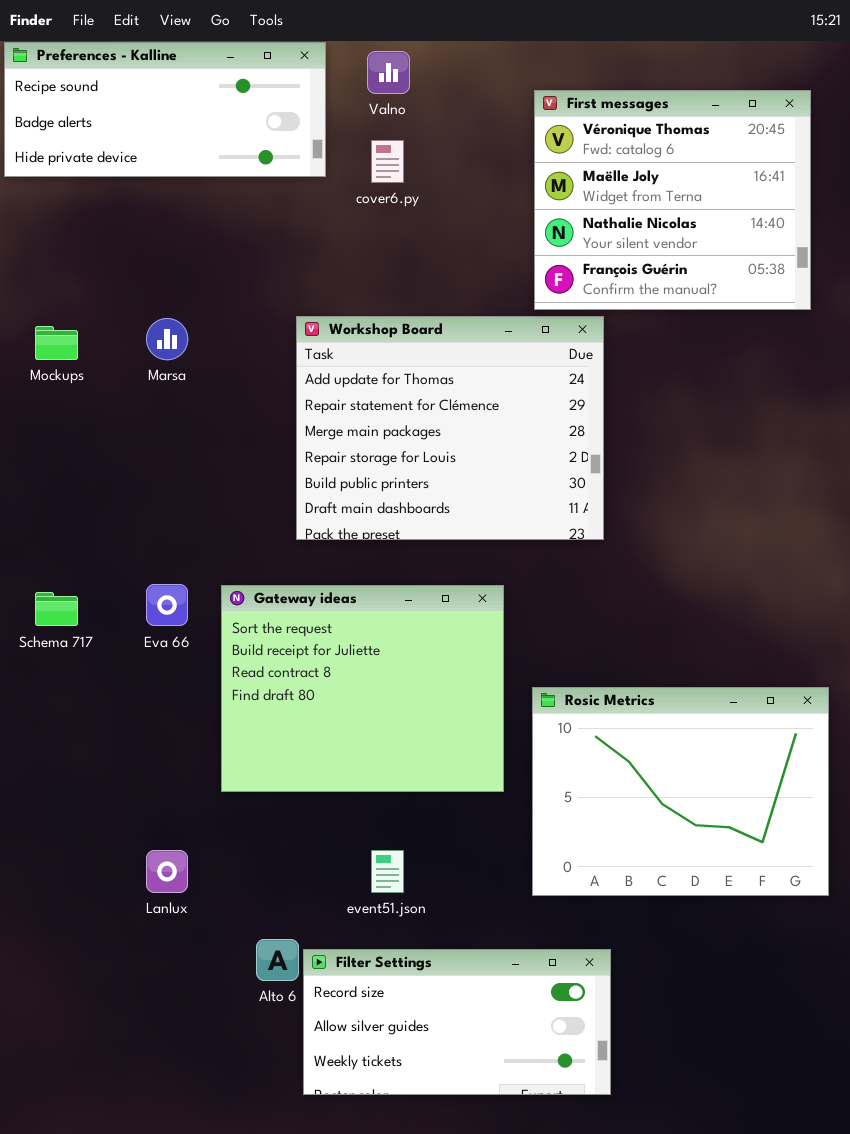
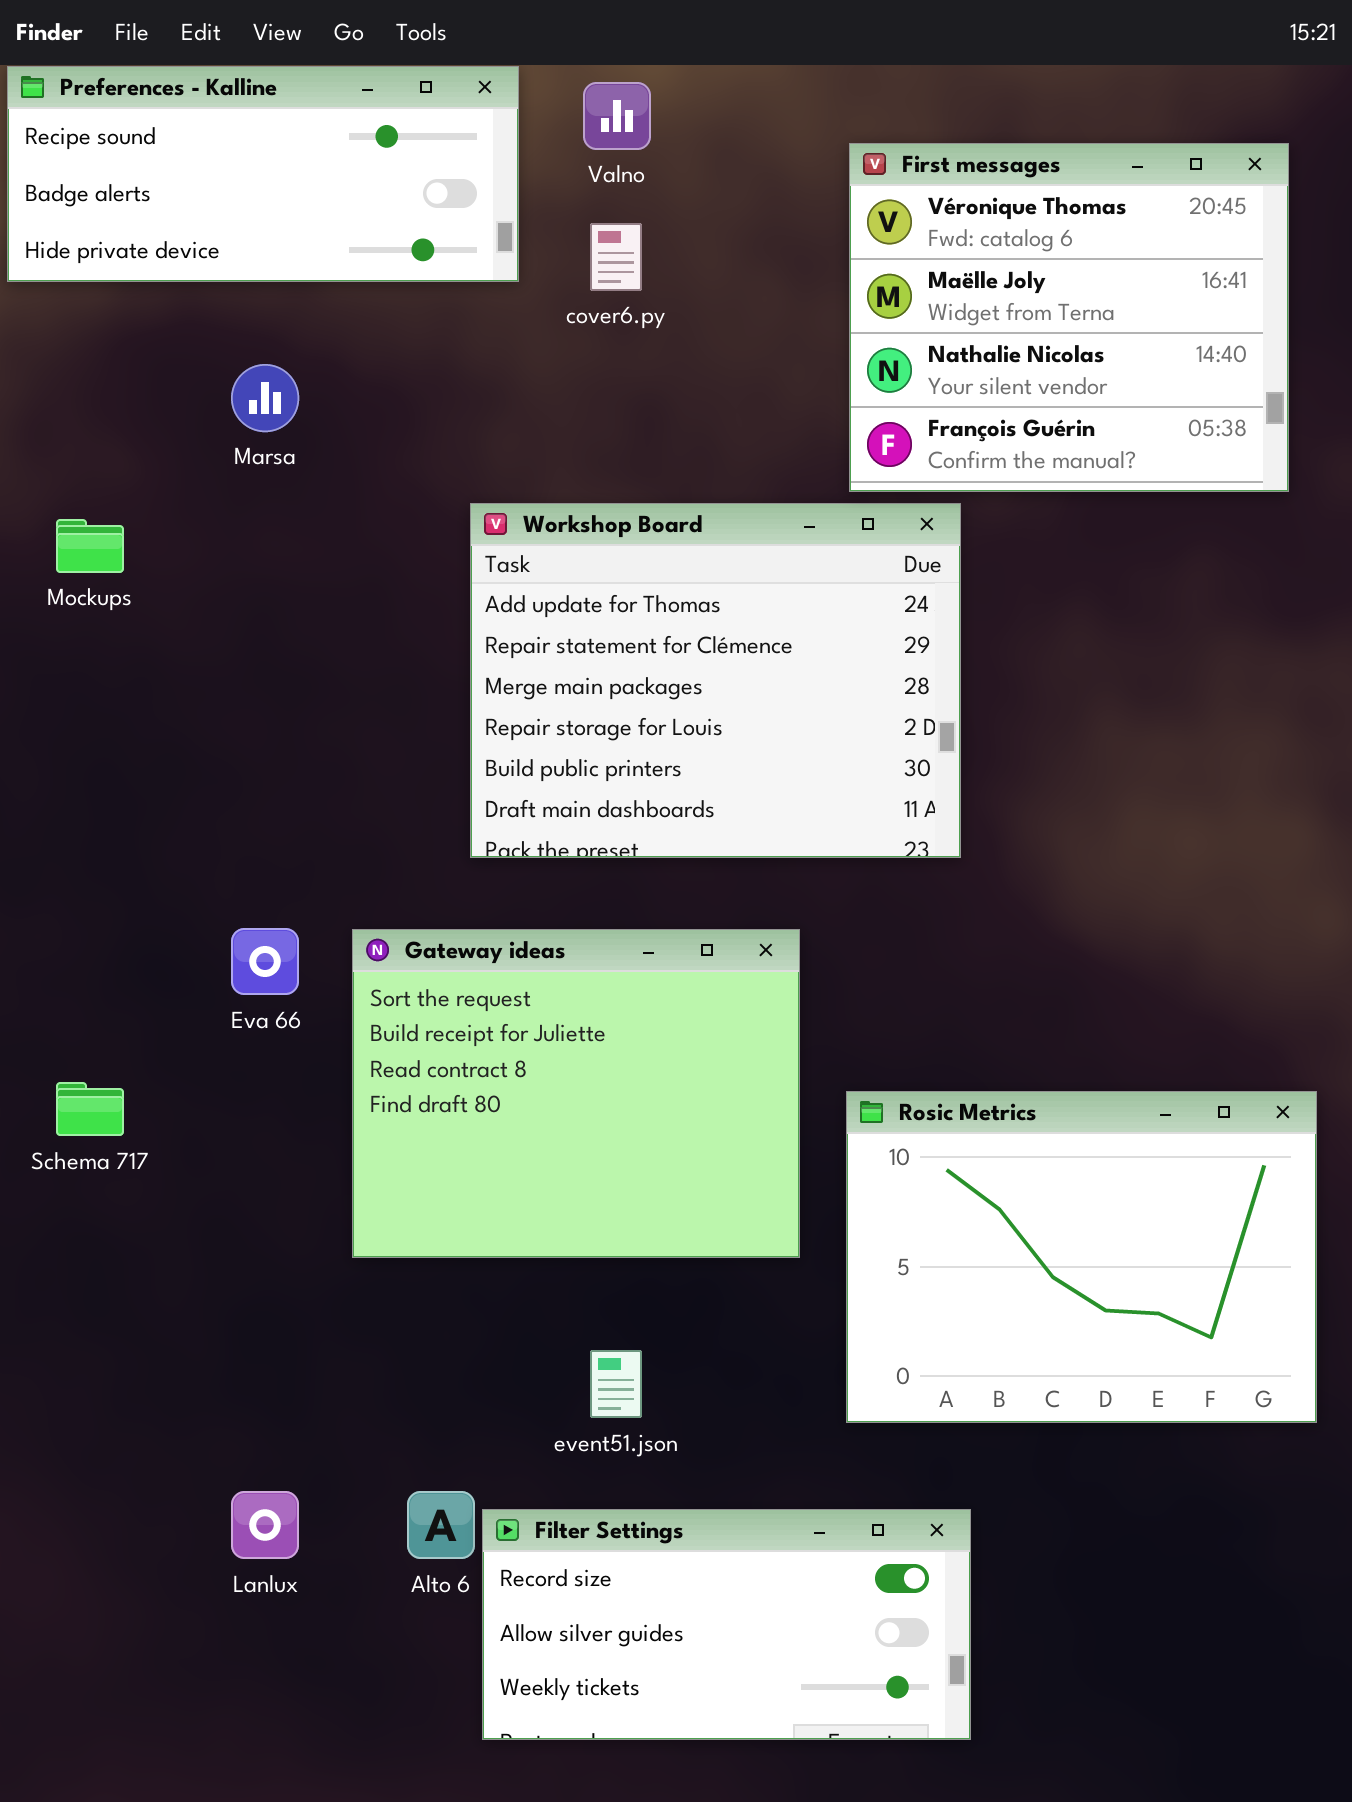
Marsa: [146,318,188,360] -> [231,364,299,432], moved
Schema 717: [35,592,78,626] -> [56,1082,124,1136], moved
Lanlux: [146,850,188,893] -> [231,1491,299,1559], moved

